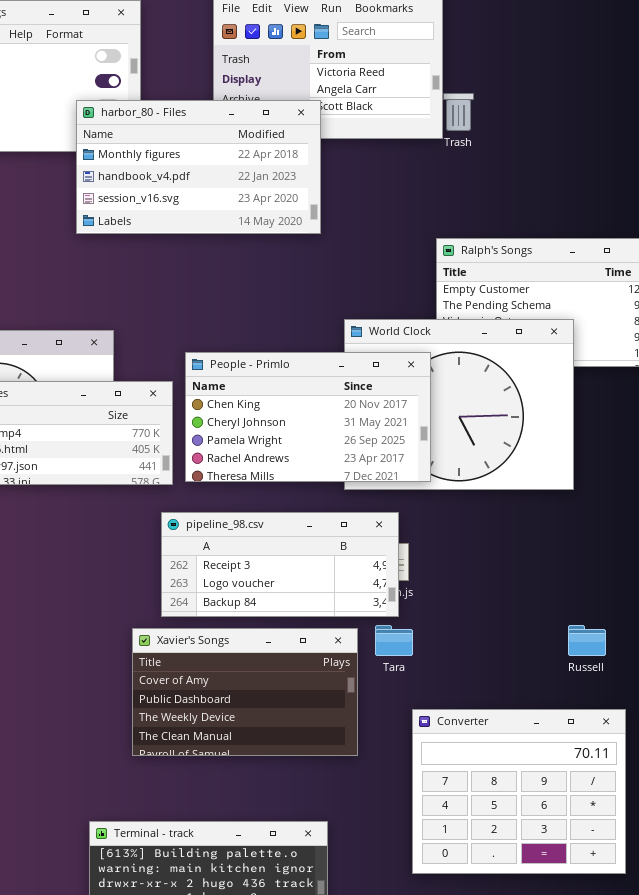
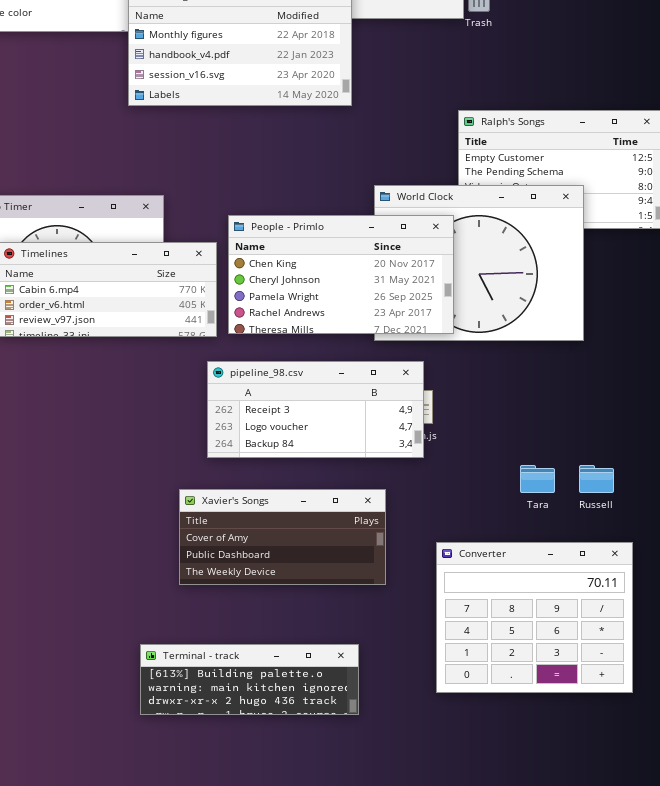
Tara: [375,625,413,656] -> [520,465,555,493], moved
Xavier's Songs: [132,628,358,756] -> [179,489,386,585], resized

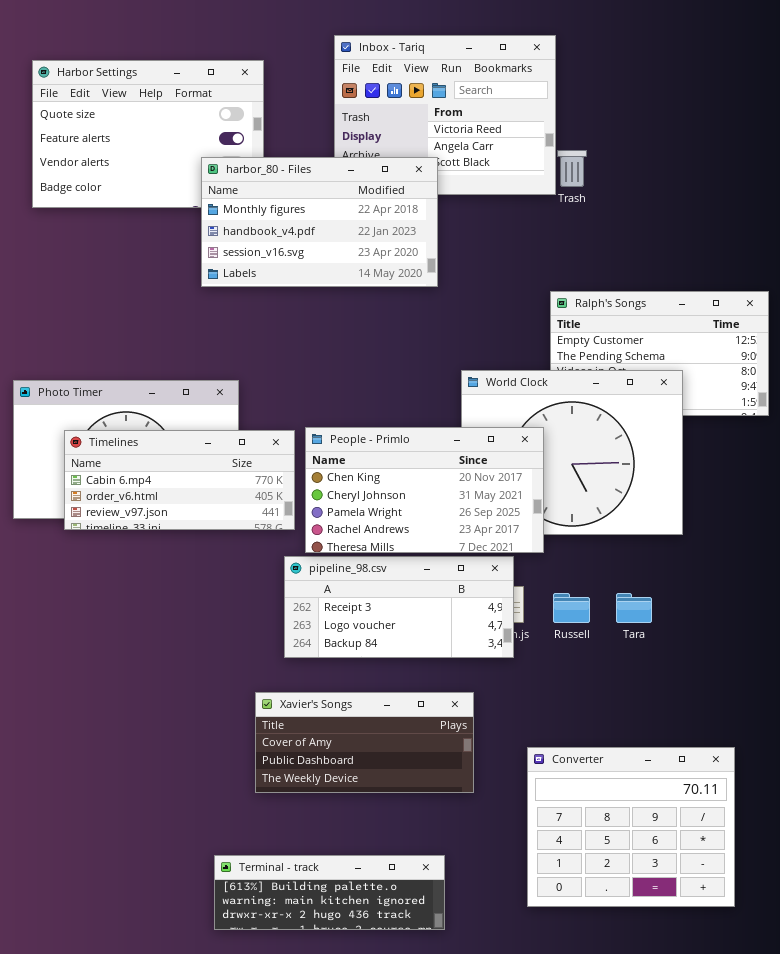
People - Primlo: [228,215,454,334] -> [305,427,544,553], moved
Tara: [520,465,555,493] -> [616,593,652,623], moved
Russell: [579,465,614,493] -> [553,593,590,623], moved

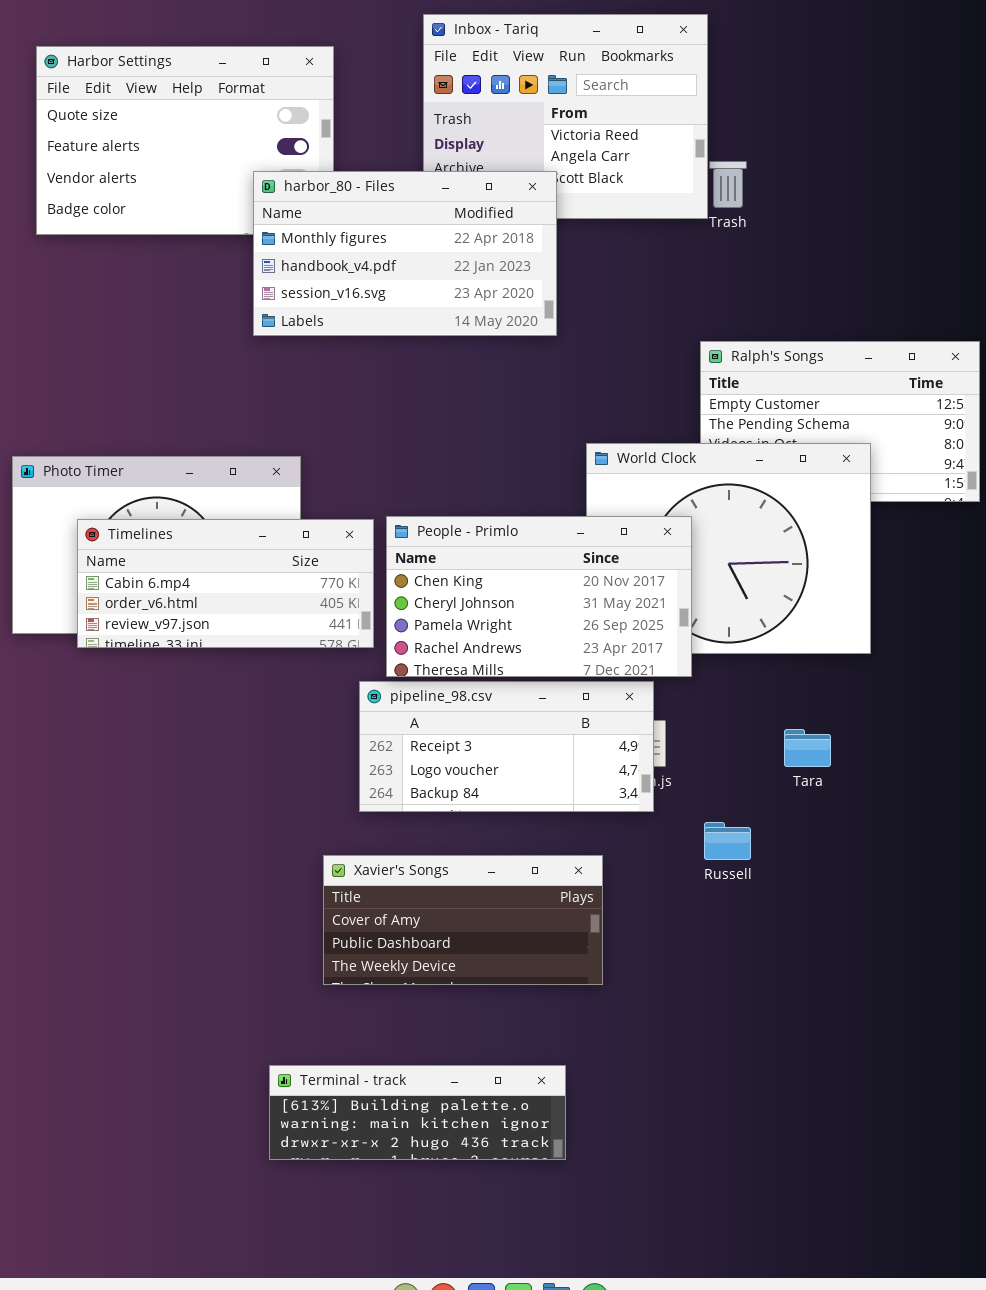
Russell: [553,593,590,623] -> [704,822,751,860], moved
Converter: [527,747,735,907] -> none, closed

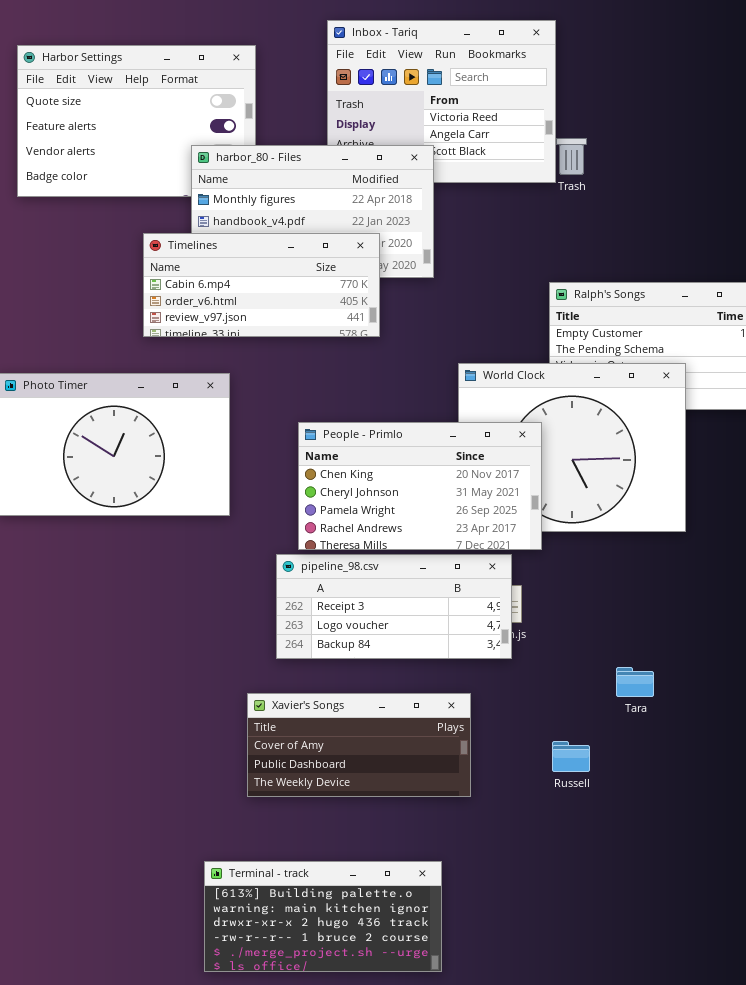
Timelines: [77,519,374,648] -> [143,233,380,337], moved
Tara: [784,729,831,767] -> [616,667,654,697], moved
Russell: [704,822,751,860] -> [552,741,590,772], moved
Terminal - track: [269,1065,566,1160] -> [204,861,442,972], resized

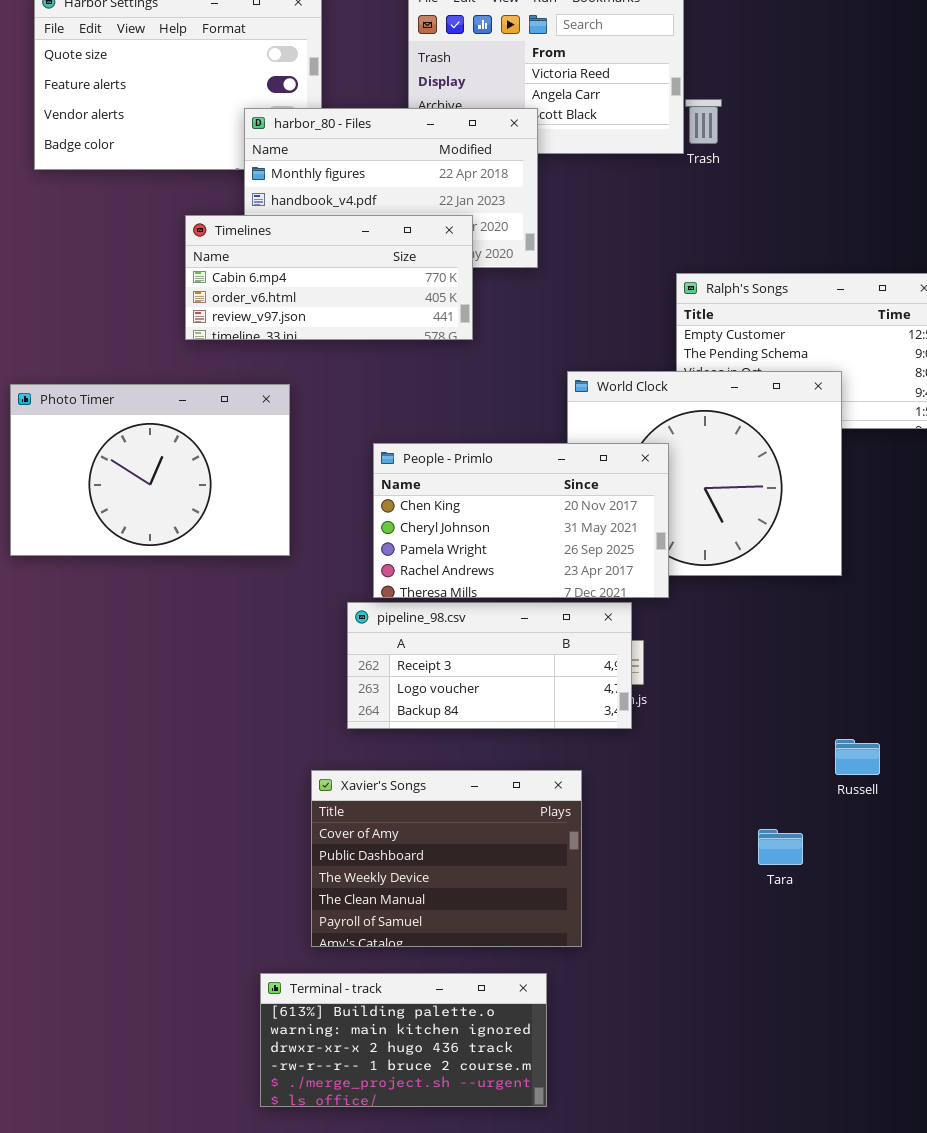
Tara: [616,667,654,697] -> [758,829,803,865], moved
Xavier's Songs: [247,693,471,797] -> [311,770,582,947], resized
Russell: [552,741,590,772] -> [835,739,880,775], moved

